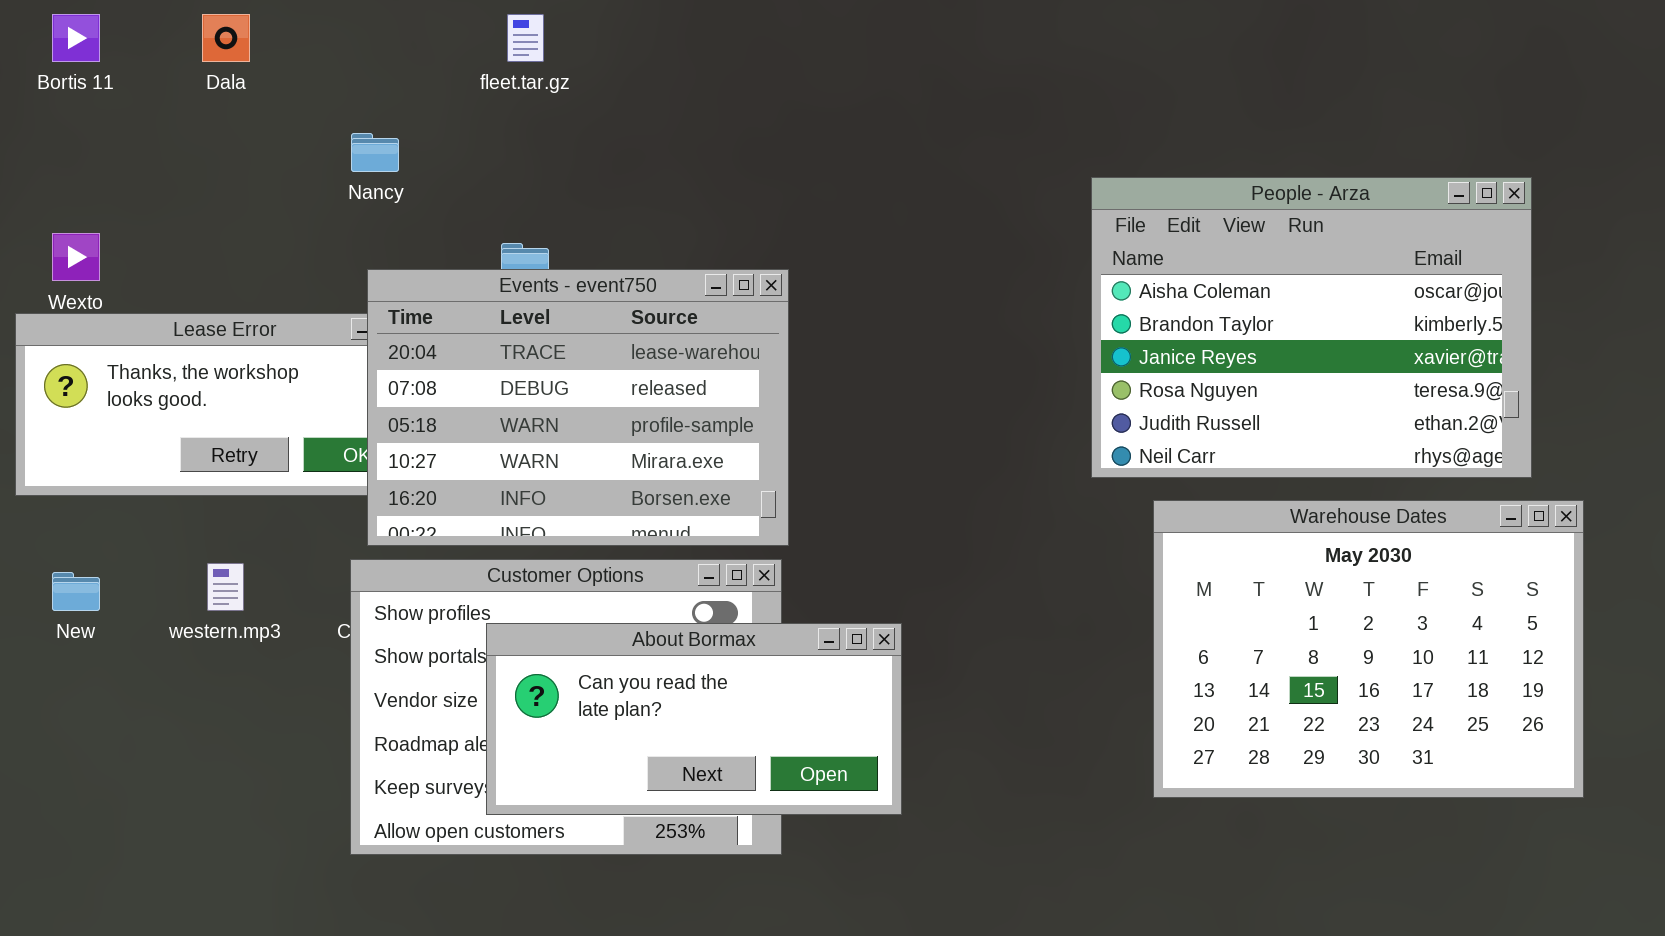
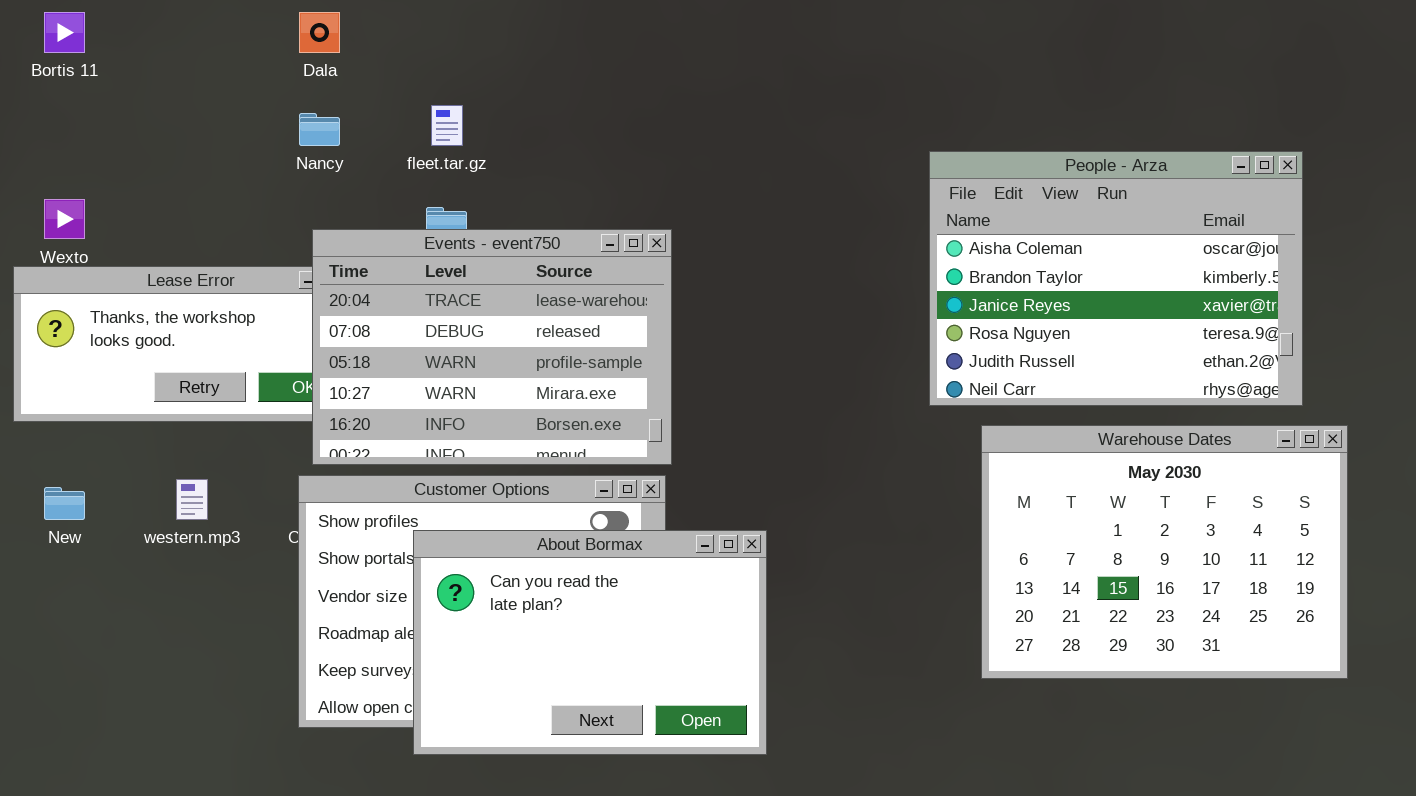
Dala: [202,14,250,62] -> [299,12,340,53], moved
fleet.tar.gz: [507,14,544,62] -> [431,105,463,146], moved
About Bormax: [486,623,902,815] -> [413,530,767,755], resized

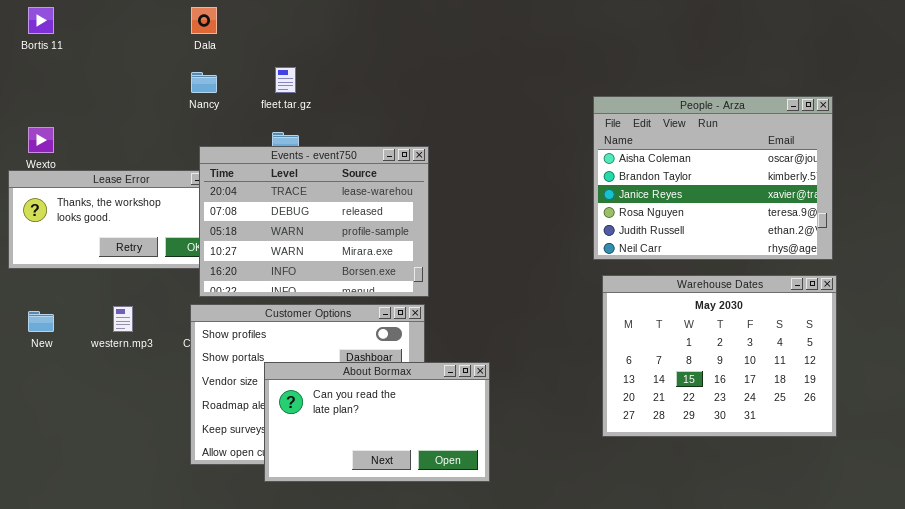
Warehouse Dates: [981,425,1348,679] -> [602,275,837,437], moved
About Bormax: [413,530,767,755] -> [264,362,490,482], resized

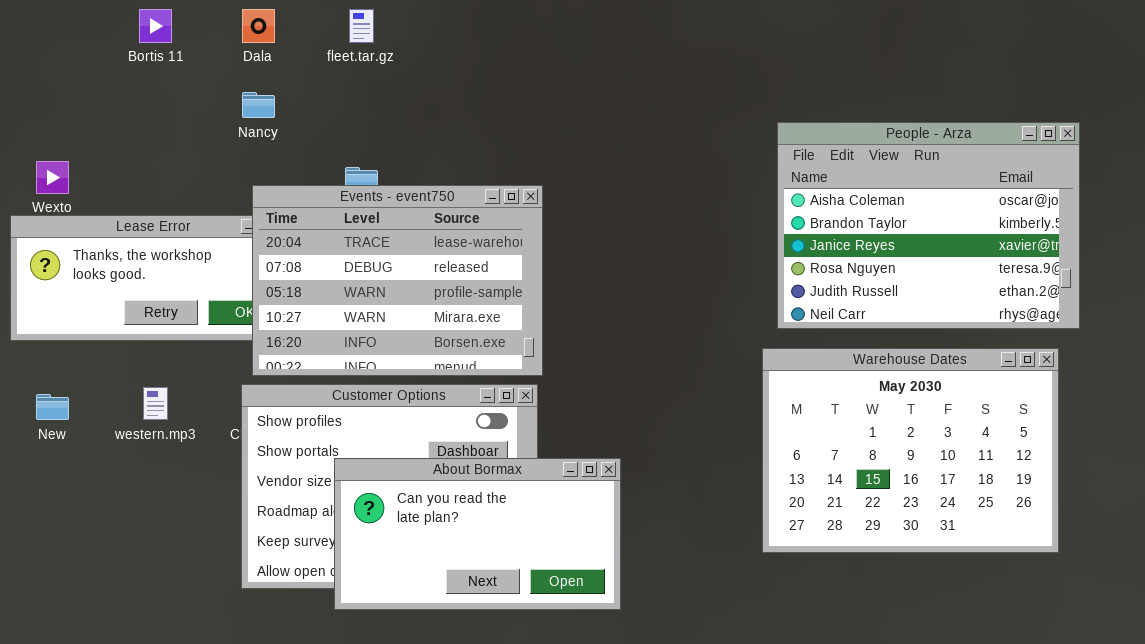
Bortis 11: [28,7,54,34] -> [139,9,172,43], moved
fleet.tar.gz: [275,67,296,93] -> [349,9,374,43], moved
People - Arza: [593,96,833,260] -> [777,122,1080,329], moved

